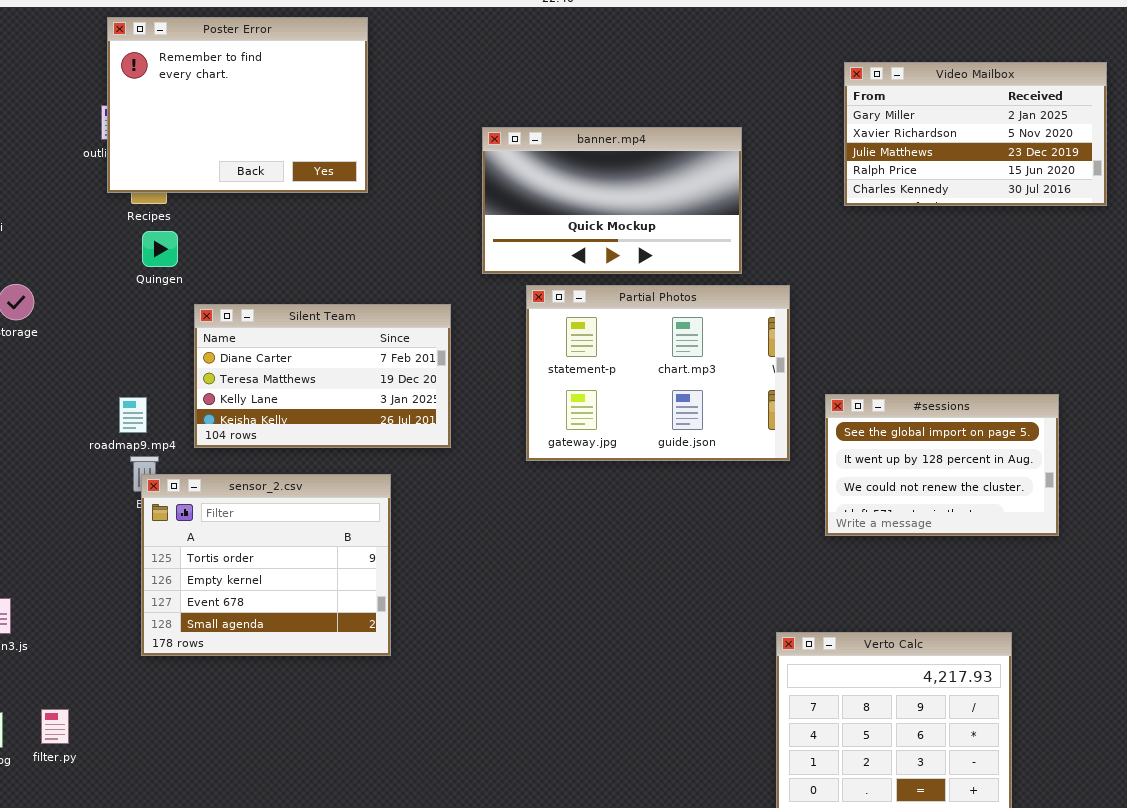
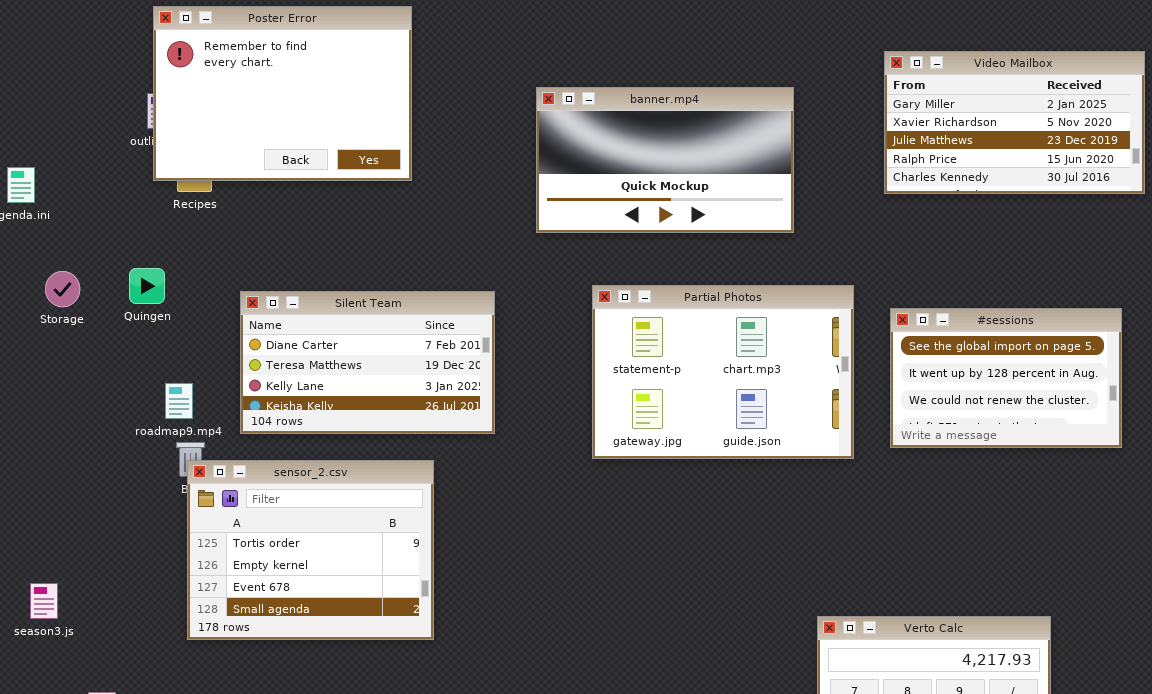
banner.mp4: [482,127,742,274] -> [536,87,794,233], moved
Quingen: [142,231,178,267] -> [129,268,165,304], moved
Partial Photos: [526,285,790,461] -> [592,285,854,459], moved
#sessions: [825,394,1059,536] -> [890,308,1122,448], moved

